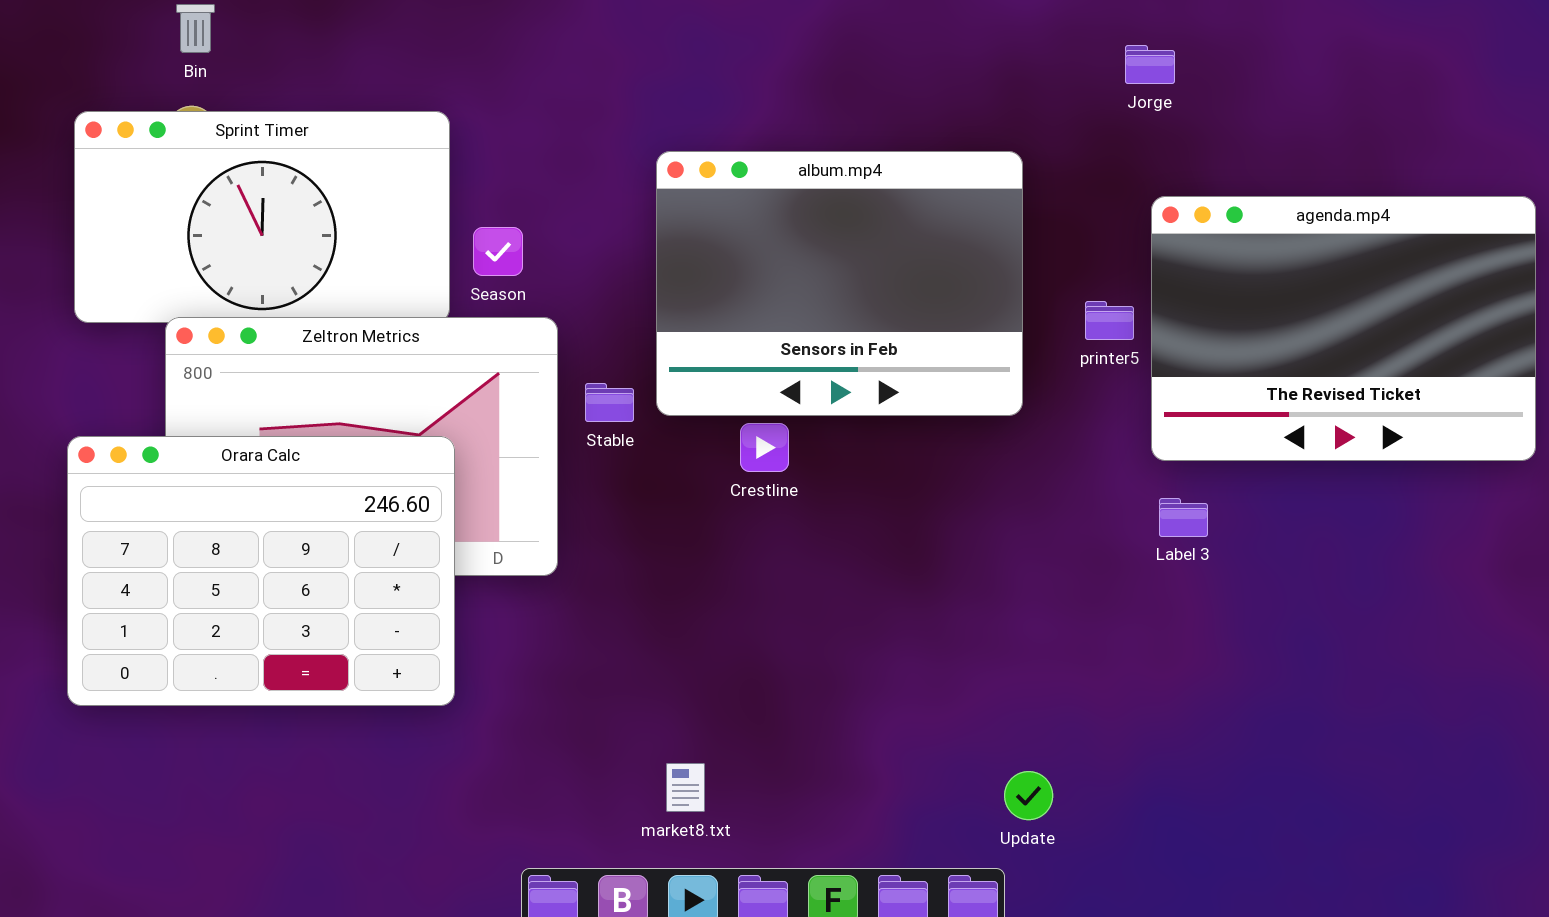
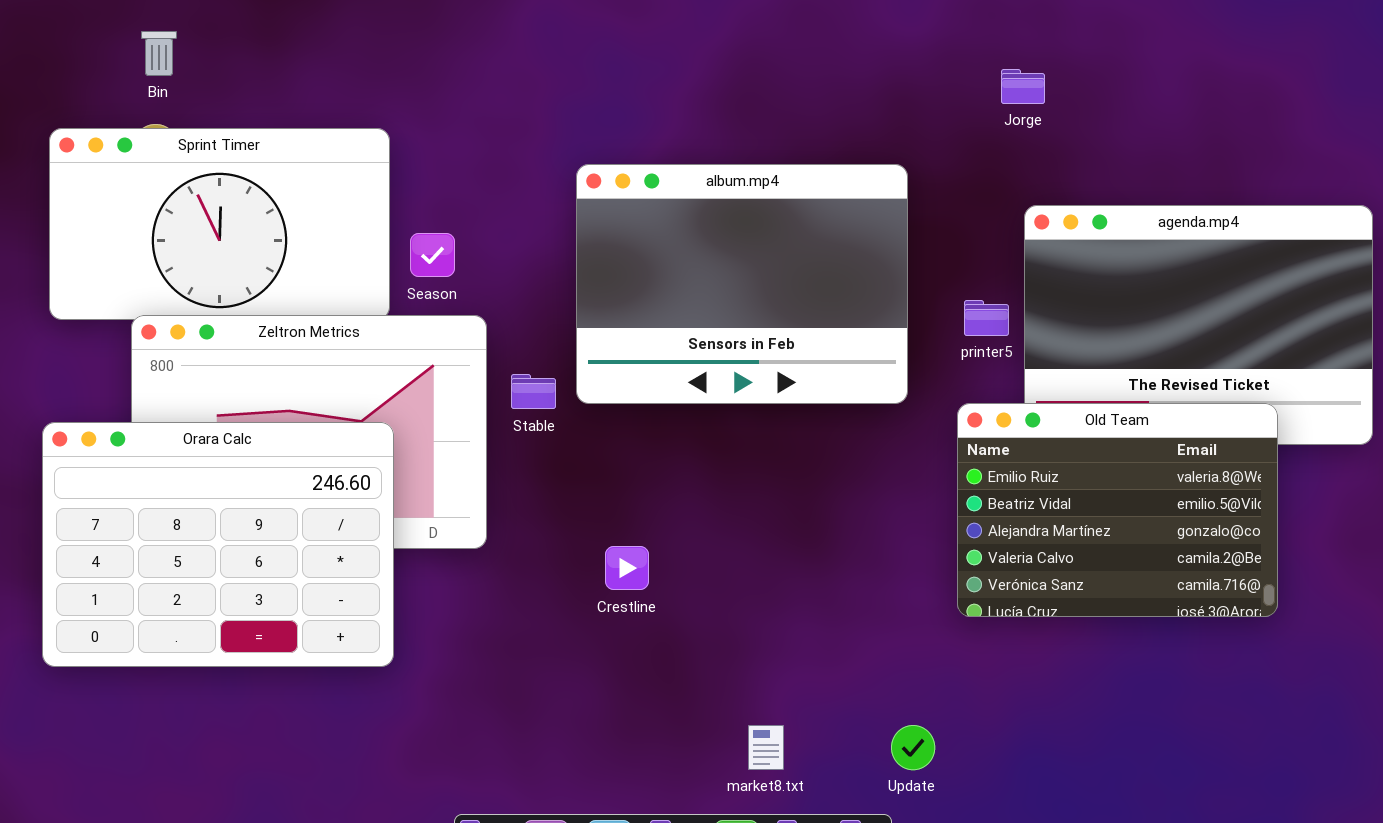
Old Team: none -> [957,403,1278,617], opened
Crestline: [740,423,789,472] -> [605,546,649,590], moved
market8.txt: [666,763,705,812] -> [748,725,784,770], moved

